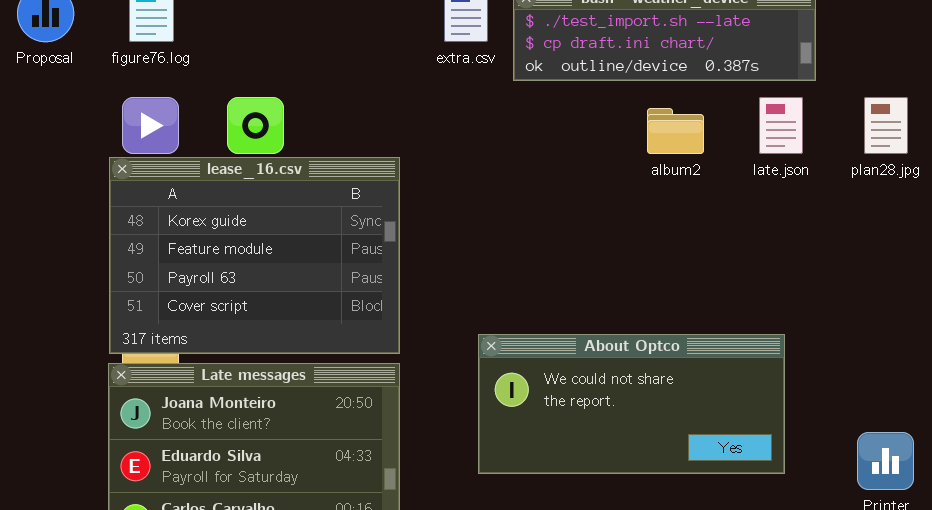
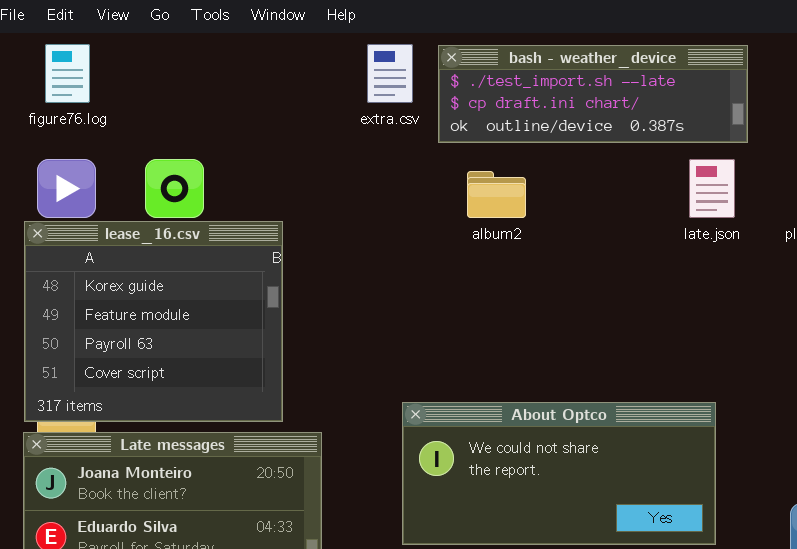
album2: [647,108,704,154] -> [467,171,526,218], moved
lease_16.csv: [109,157,400,354] -> [24,221,283,422], resized

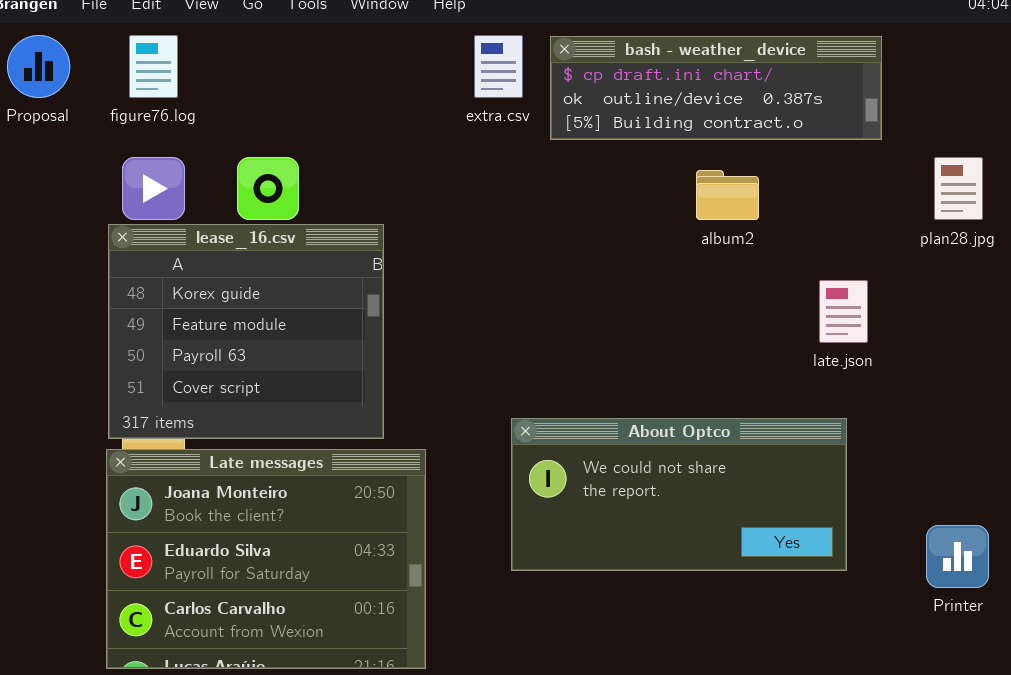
bash - weather_device: [438,45,748,143] -> [550,36,882,140], scrolled down 1 row
late.json: [689,159,735,218] -> [819,280,868,343], moved
album2: [467,171,526,218] -> [696,170,759,220], moved

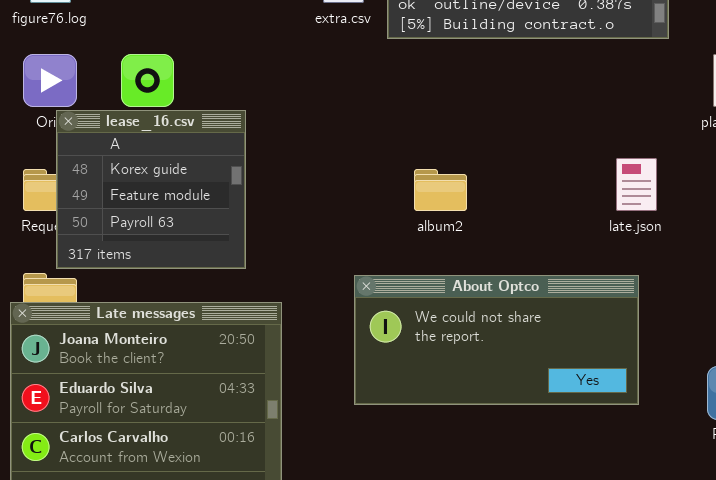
album2: [696,170,759,220] -> [414,169,467,211], moved
lease_16.csv: [108,224,384,439] -> [56,110,246,269], resized

